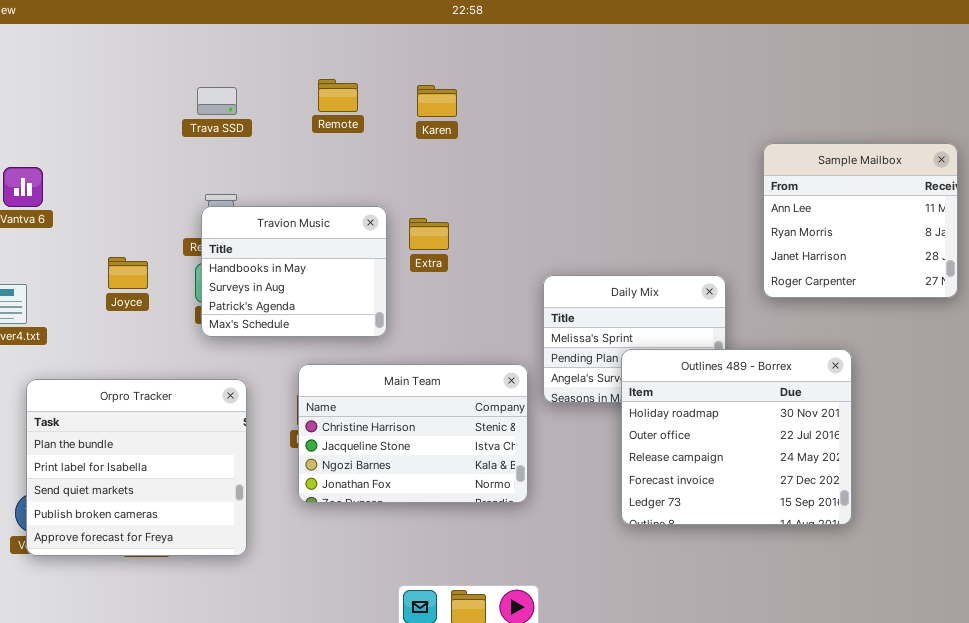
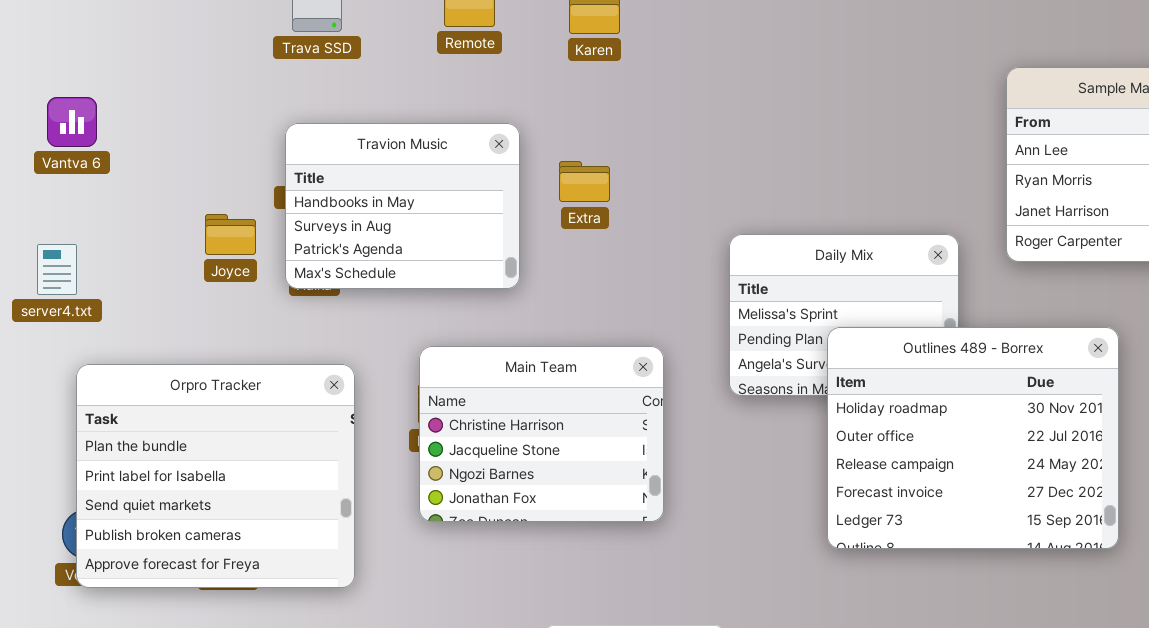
Travion Music: [201,206,387,337] -> [285,123,520,289], moved
Joyce: [108,257,148,289] -> [205,214,256,255], moved
Main Team: [298,364,528,503] -> [419,346,664,522], resized

